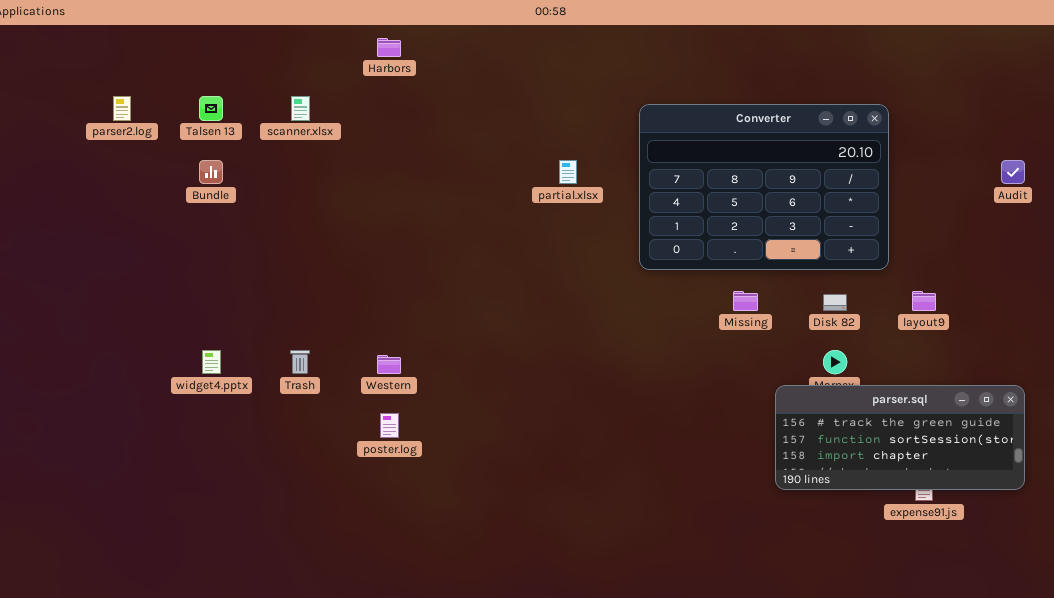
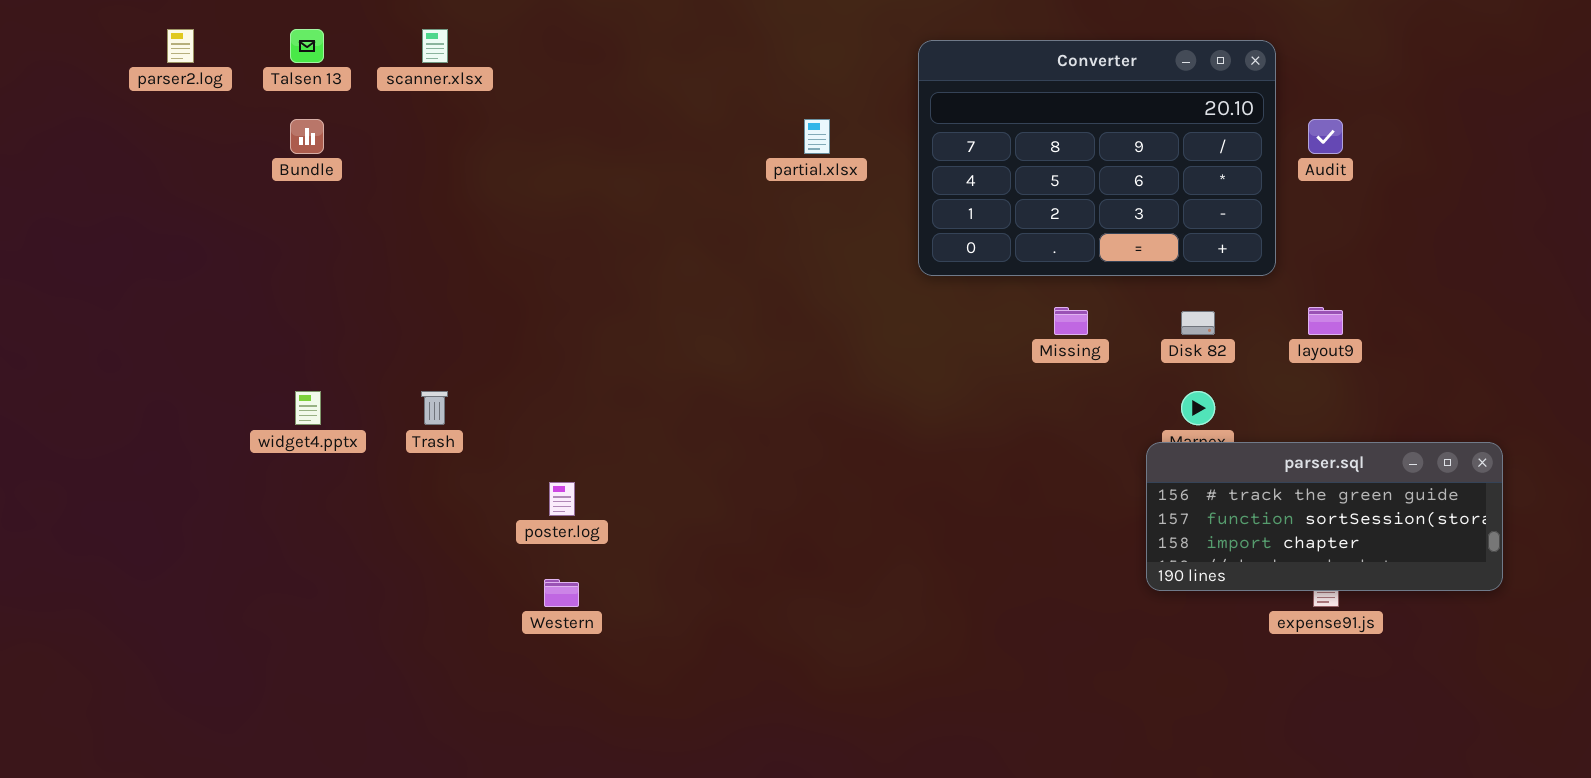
Audit: [1001,160,1025,184] -> [1308,119,1343,154], moved
Western: [377,355,401,374] -> [544,579,579,607], moved
parser.sql: [775,385,1025,490] -> [1146,442,1503,591], moved

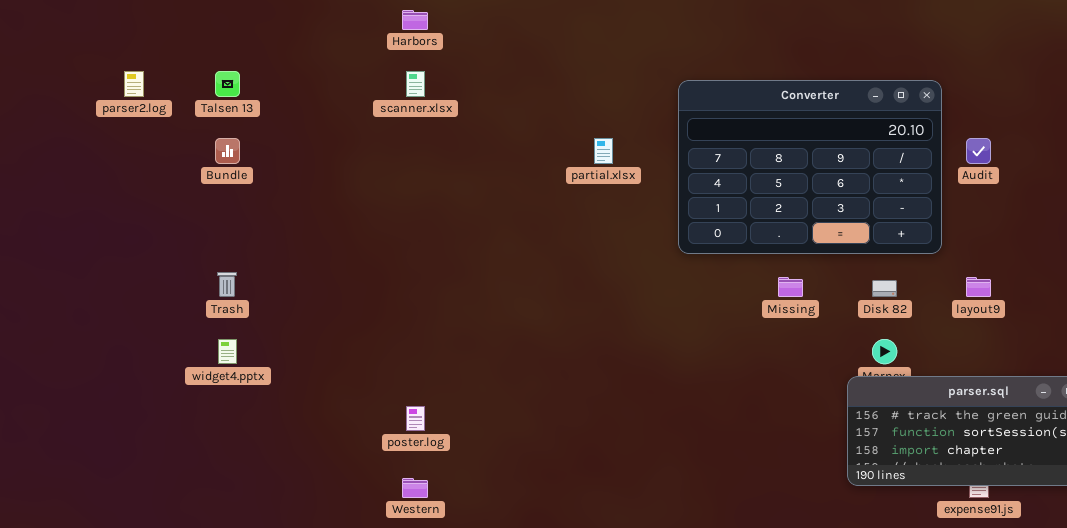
scanner.xlsx: [422,29,448,63] -> [406,71,425,97], moved
Trash: [421,391,448,425] -> [217,272,237,297], moved

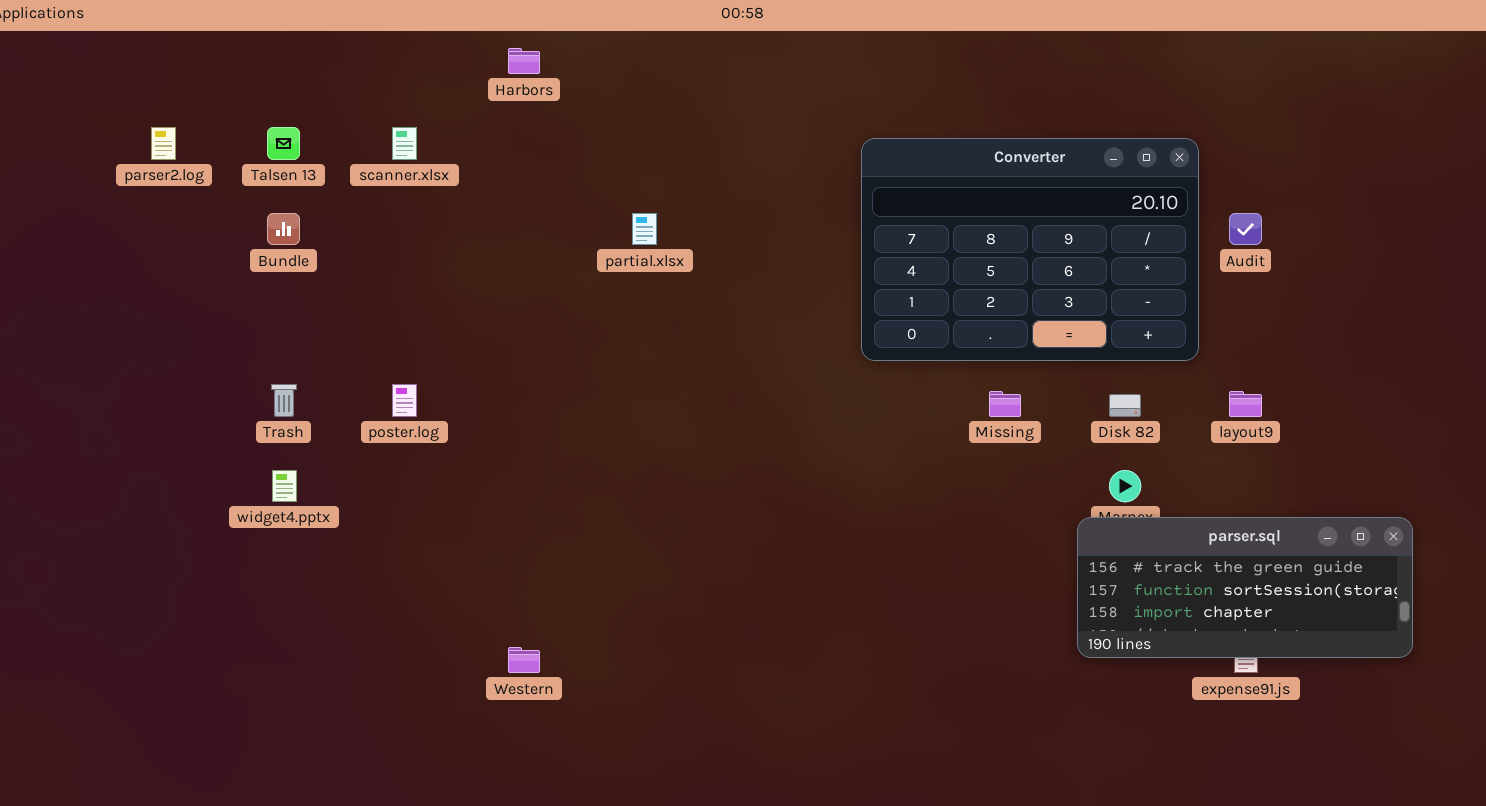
scanner.xlsx: [406,71,425,97] -> [392,127,417,160], moved
partial.xlsx: [594,138,613,164] -> [632,213,657,245], moved
poster.log: [406,406,425,431] -> [392,384,417,417], moved

